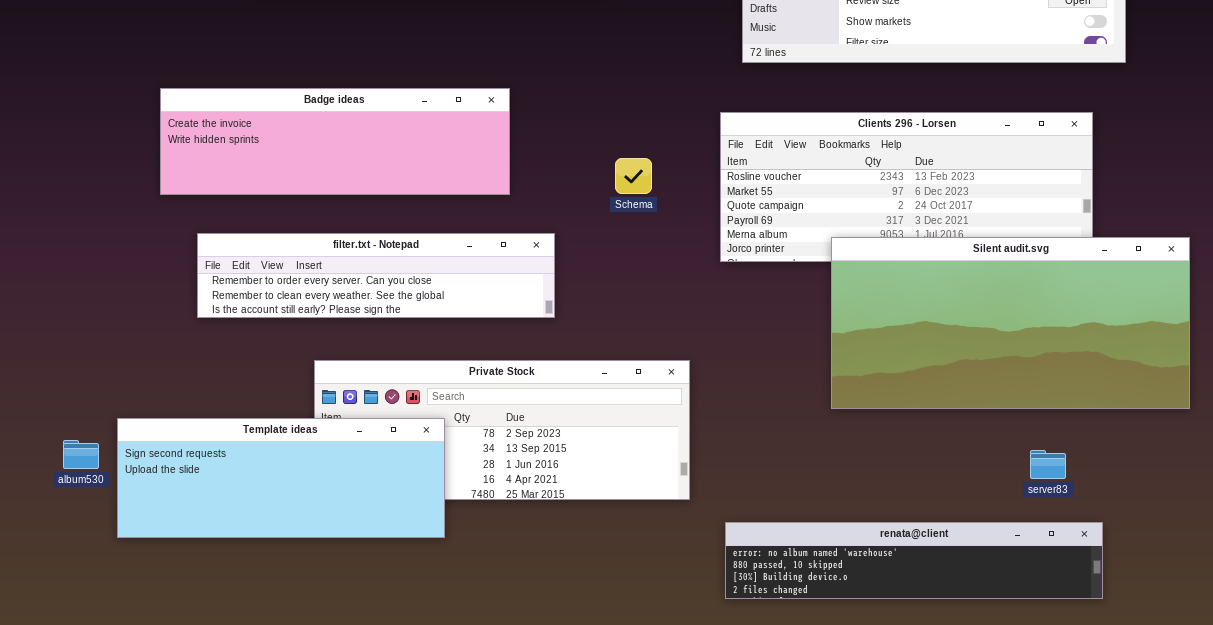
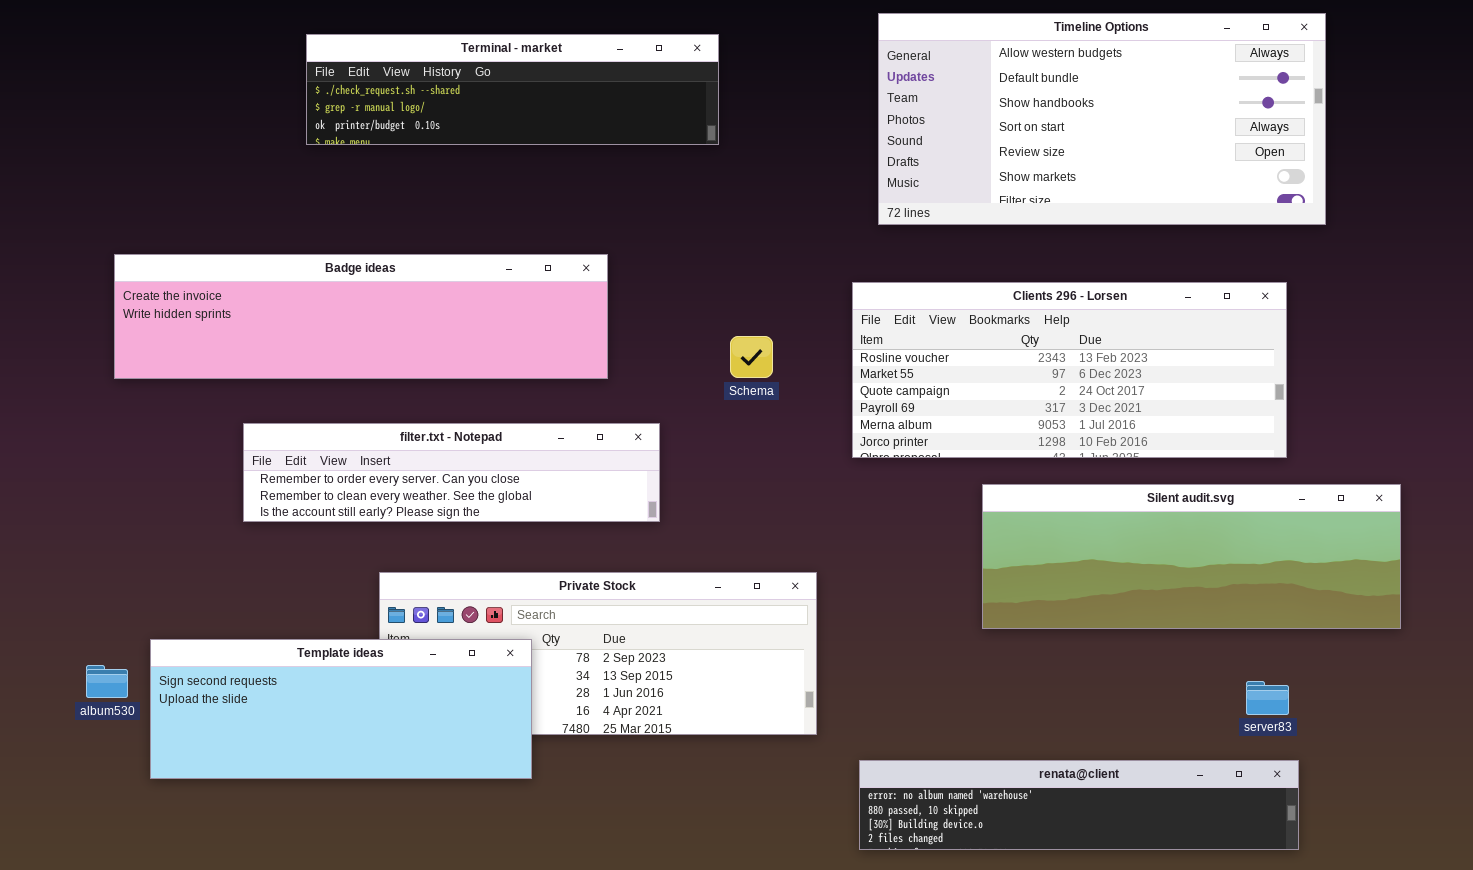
Badge ideas: [160,88,510,195] -> [114,254,608,379], resized
Silent audit.svg: [831,237,1190,409] -> [982,484,1401,629], resized
server83: [1030,450,1066,479] -> [1246,681,1289,715], moved

